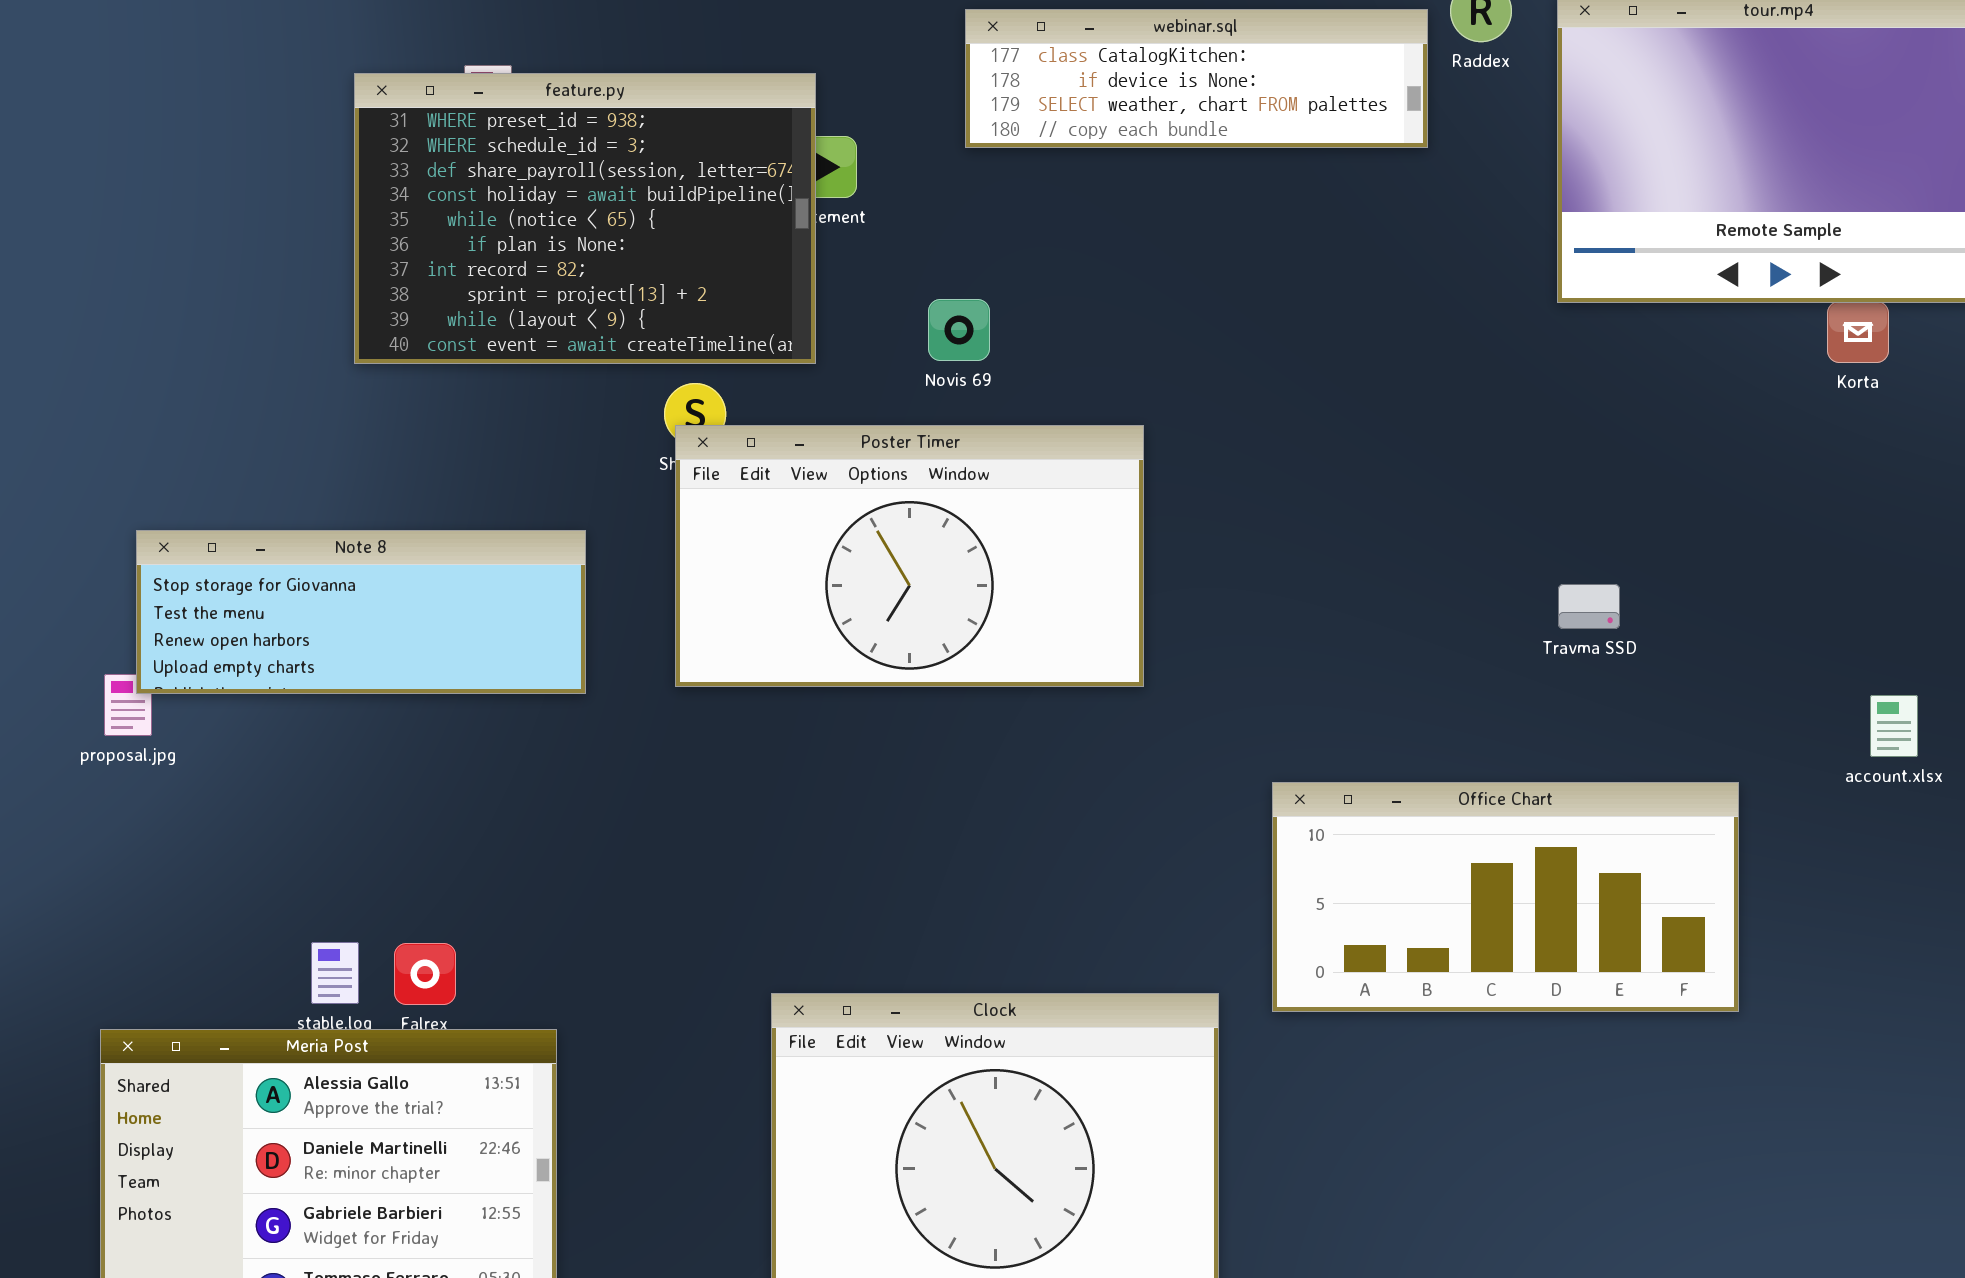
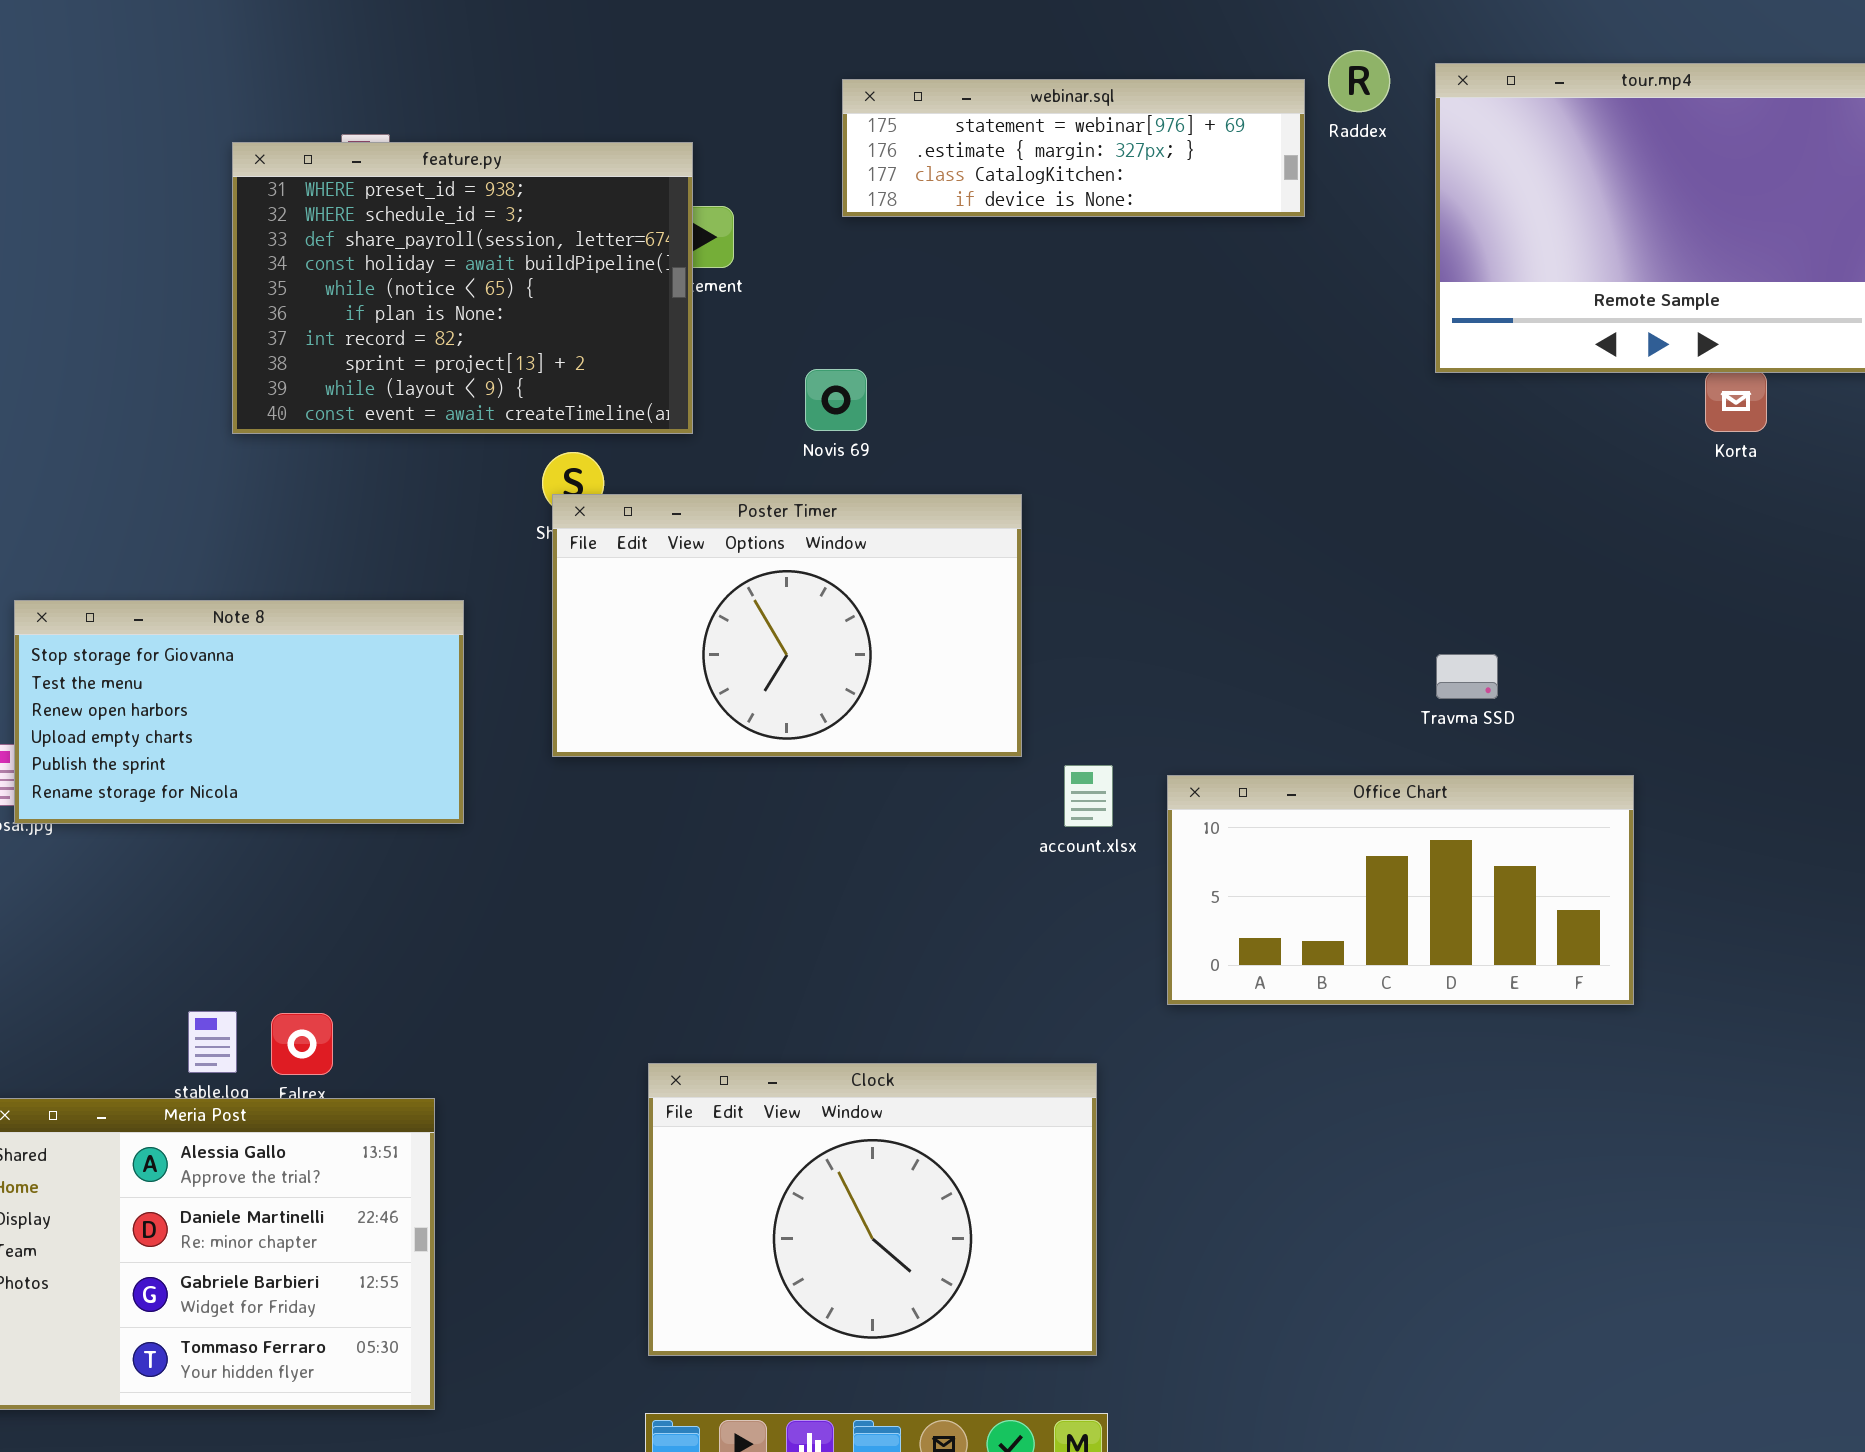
webinar.sql: [965,9,1428,148] -> [842,79,1305,217], scrolled up 2 rows
Note 8: [136,530,586,694] -> [14,600,464,824], resized
account.xlsx: [1870,695,1918,757] -> [1064,765,1113,827], moved
Office Chart: [1272,782,1739,1012] -> [1167,775,1634,1005], moved

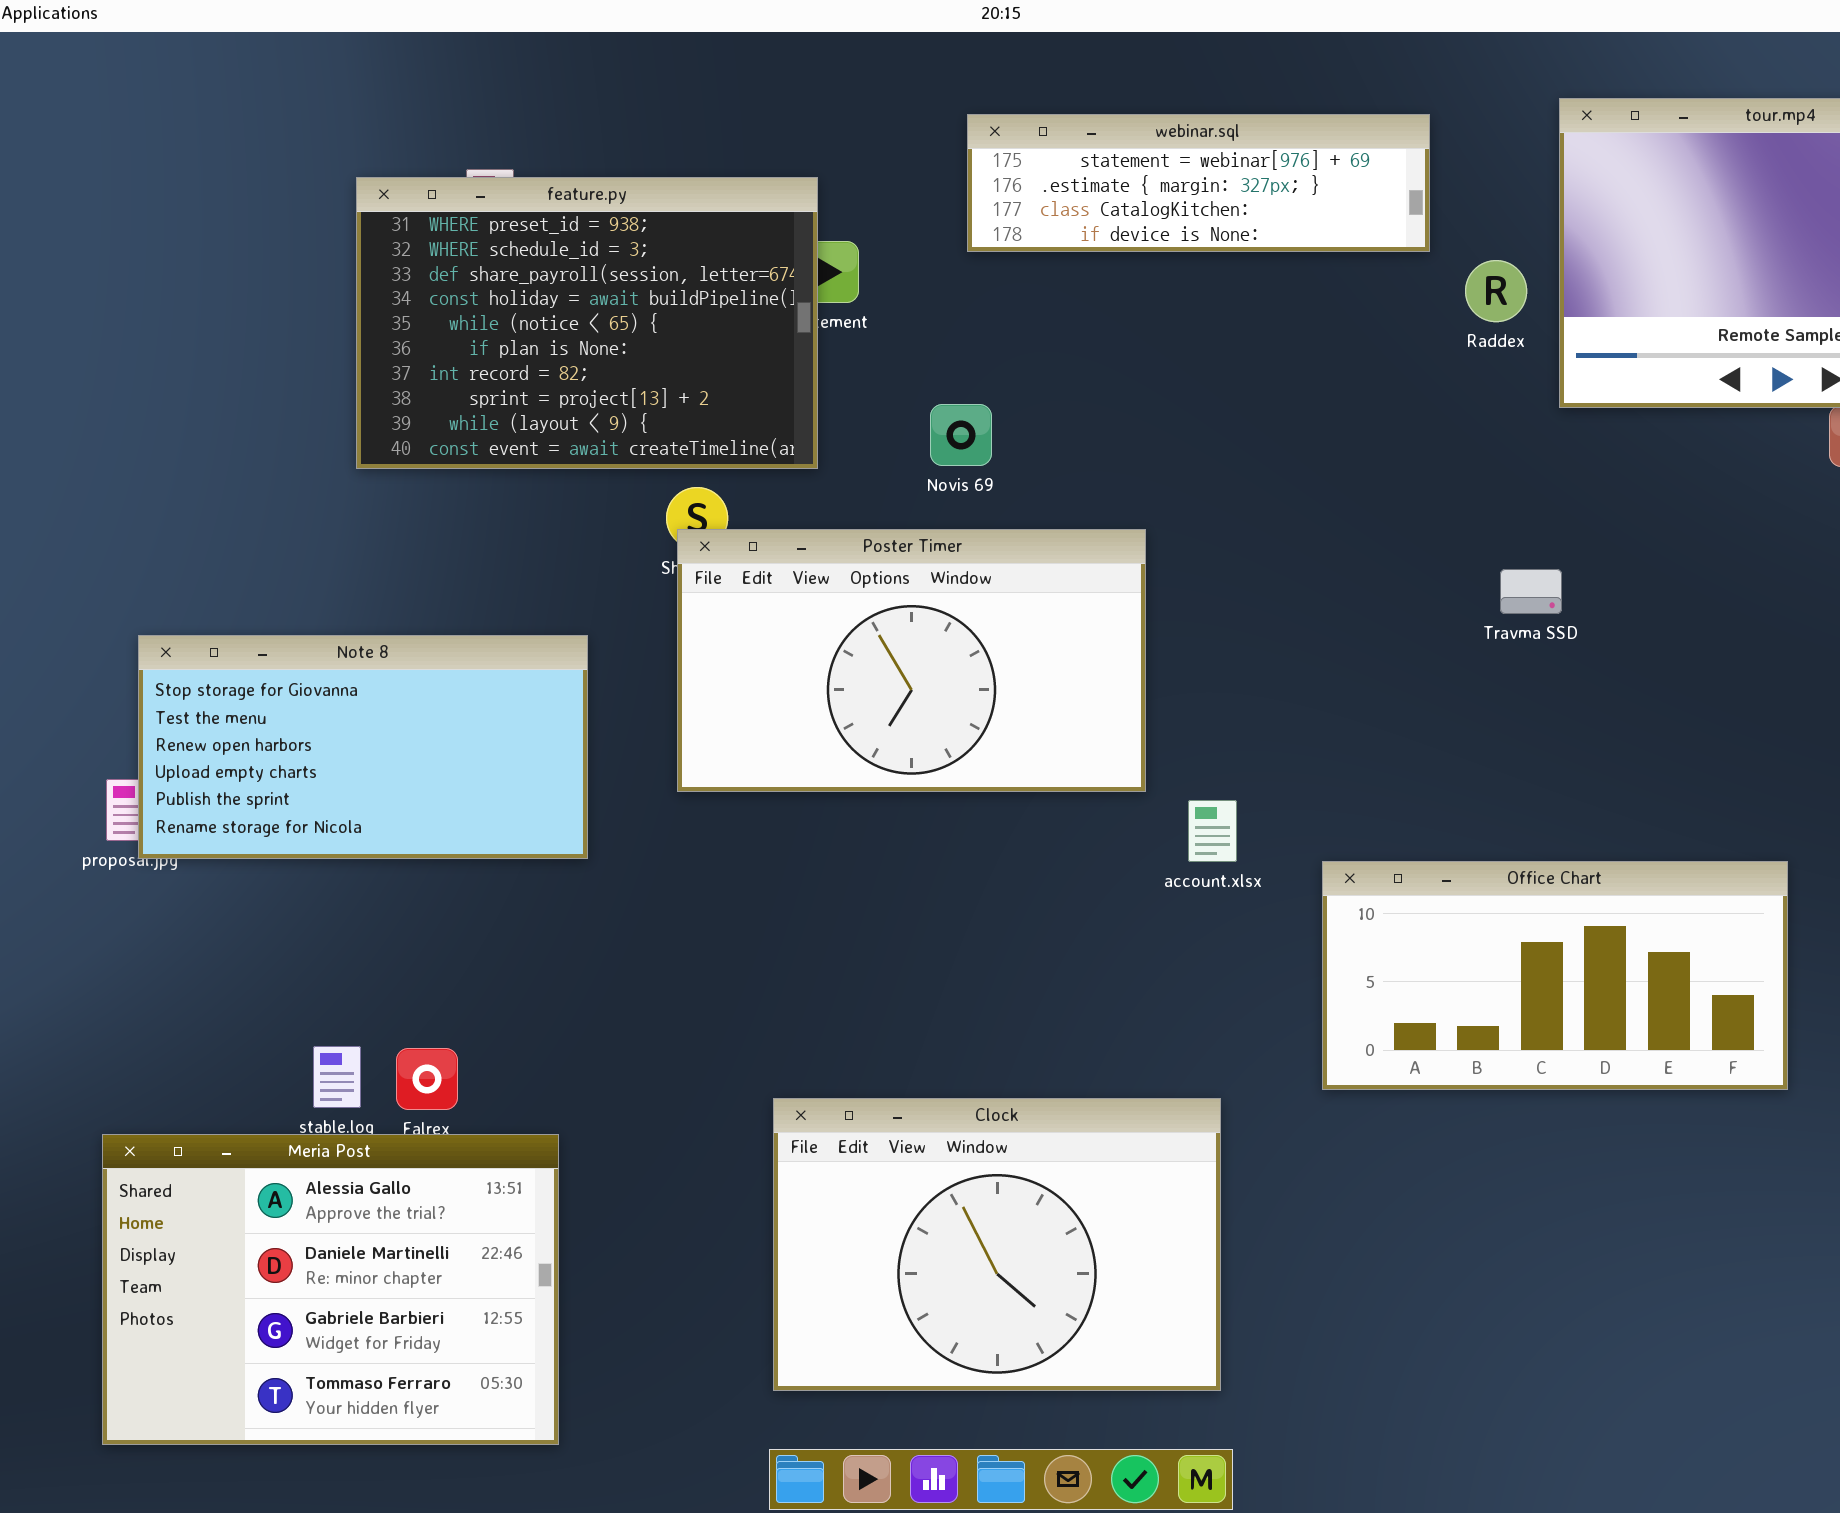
Raddex: [1328,50,1390,112] -> [1465,260,1527,322], moved
Travma SSD: [1436,654,1498,699] -> [1500,569,1562,614], moved
Office Chart: [1167,775,1634,1005] -> [1322,861,1788,1090], moved

